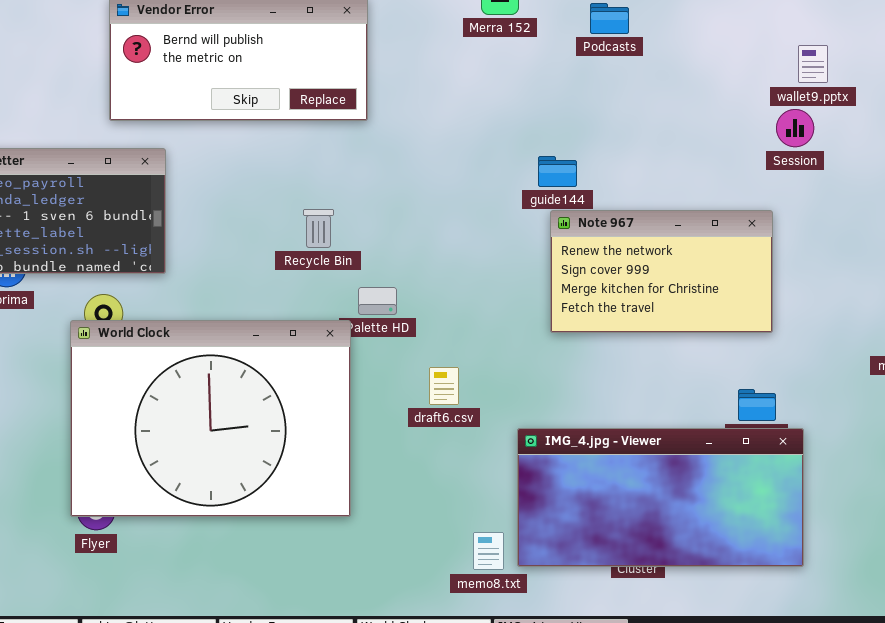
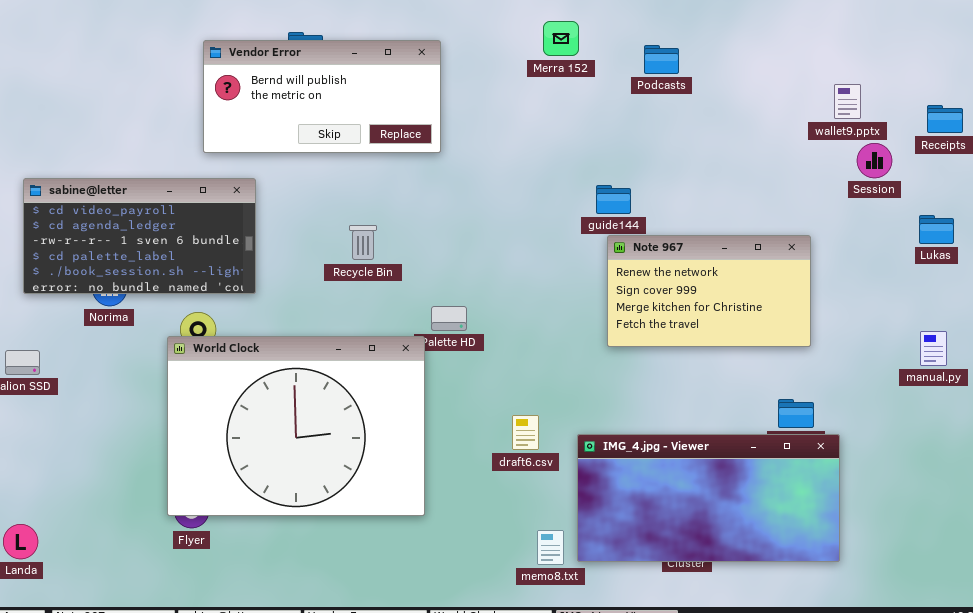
Session: [776,109,814,147] -> [857,143,892,178], moved
Recycle Bin: [303,209,334,248] -> [349,225,377,260], moved
draft6.csv: [429,367,459,405] -> [512,415,539,450], moved

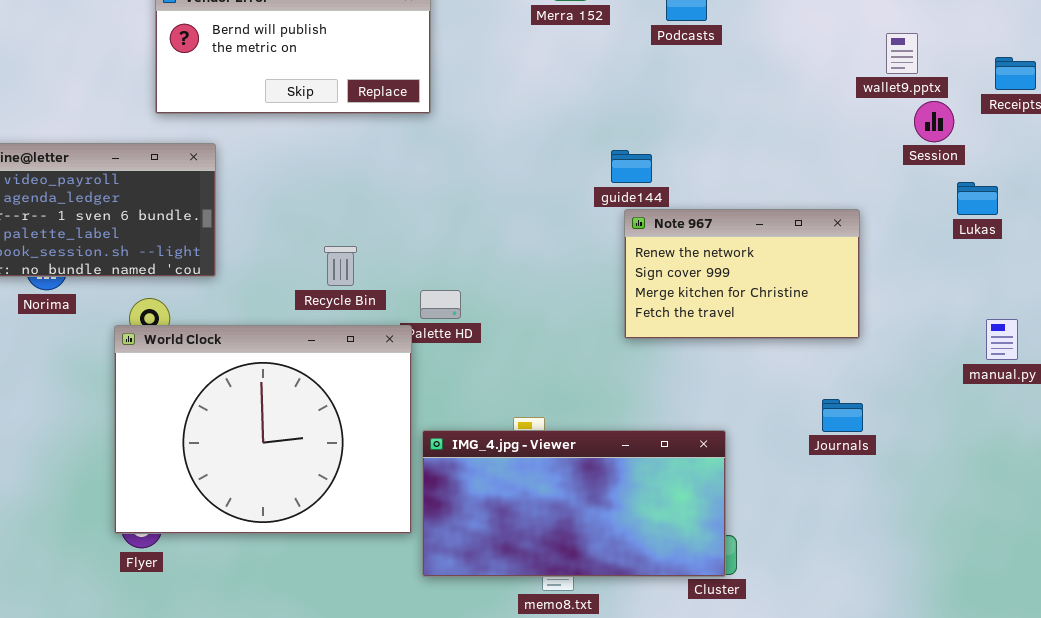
Lukas: [919,215,954,244] -> [957,182,998,215], moved
Recycle Bin: [349,225,377,260] -> [324,246,357,286], moved
IMG_4.jpg - Viewer: [577,434,840,562] -> [422,430,726,577], moved

